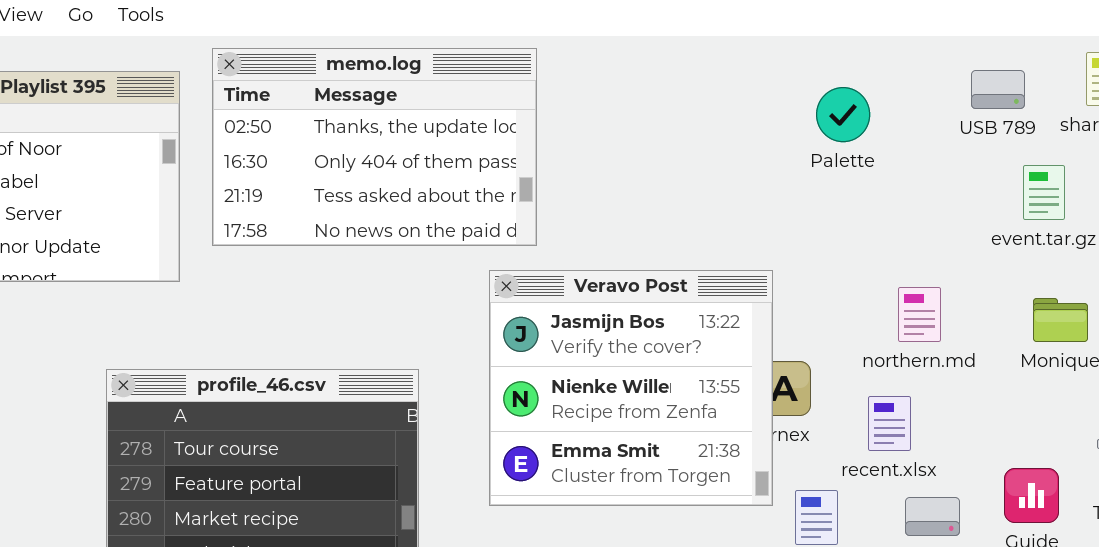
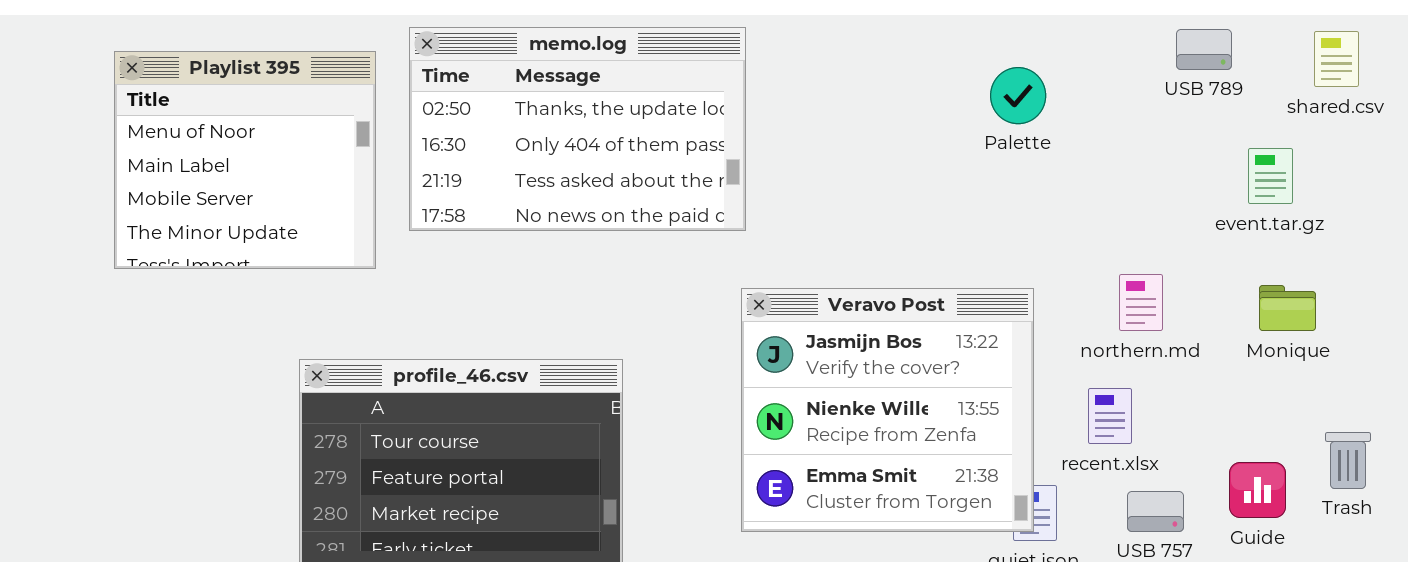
USB 789: [971,70,1025,109] -> [1176,29,1232,70], moved
Palette: [816,87,870,142] -> [990,67,1046,124], moved
Veravo Post: [489,270,773,506] -> [741,288,1034,532], moved

